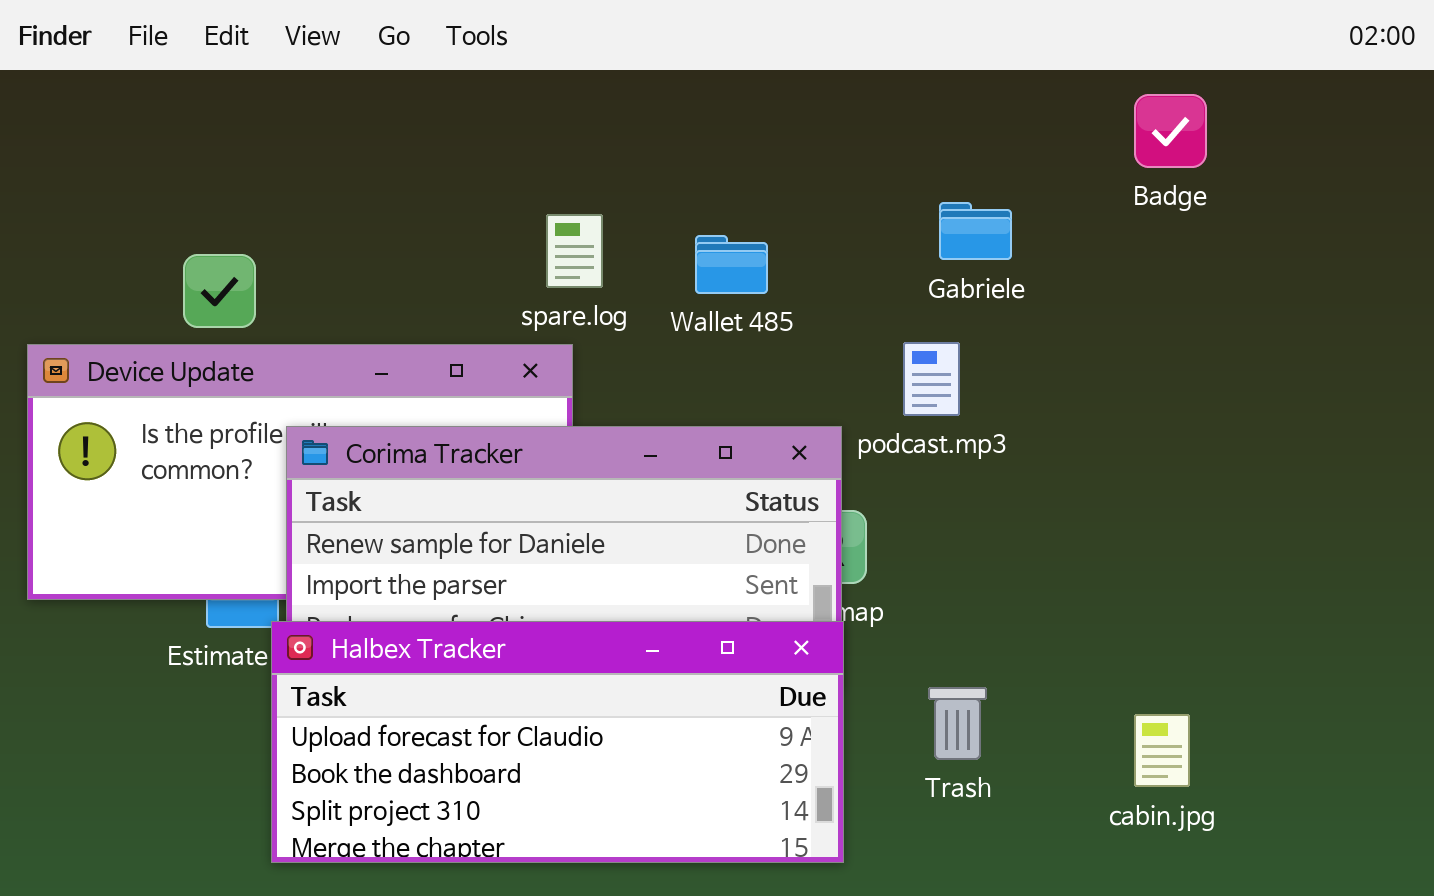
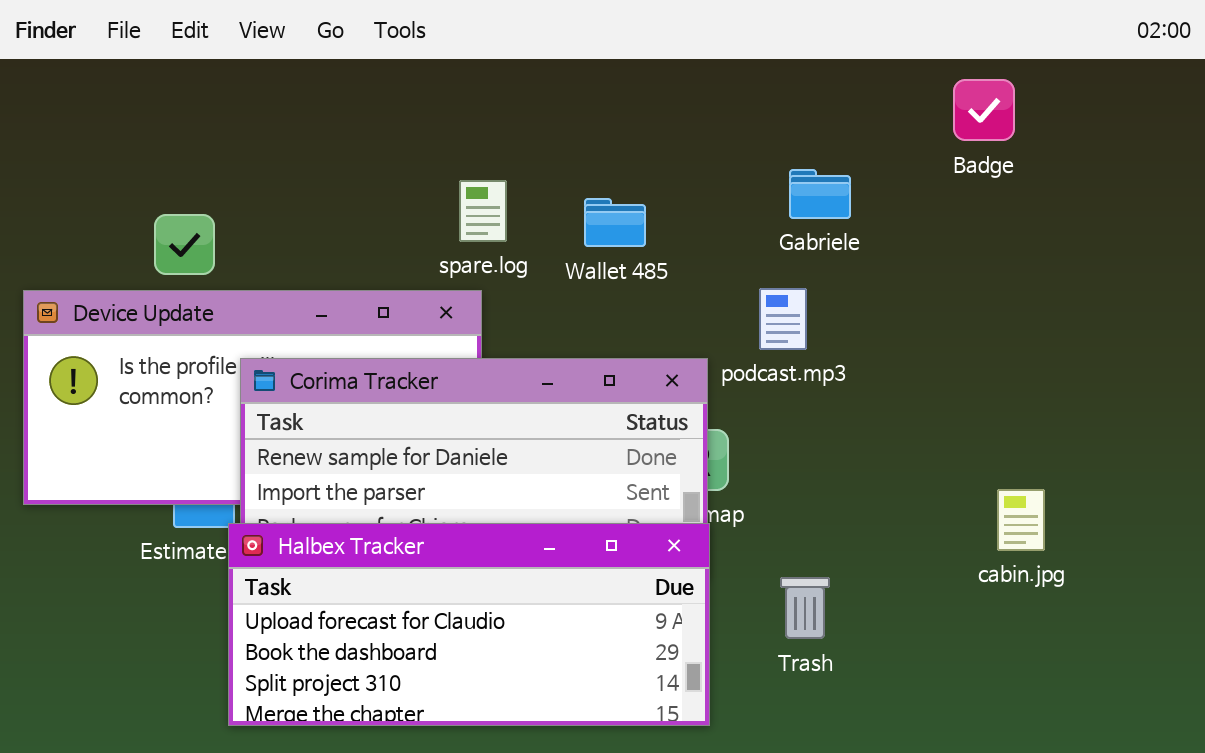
cabin.jpg: [1134,714,1190,787] -> [997,489,1045,551], moved

